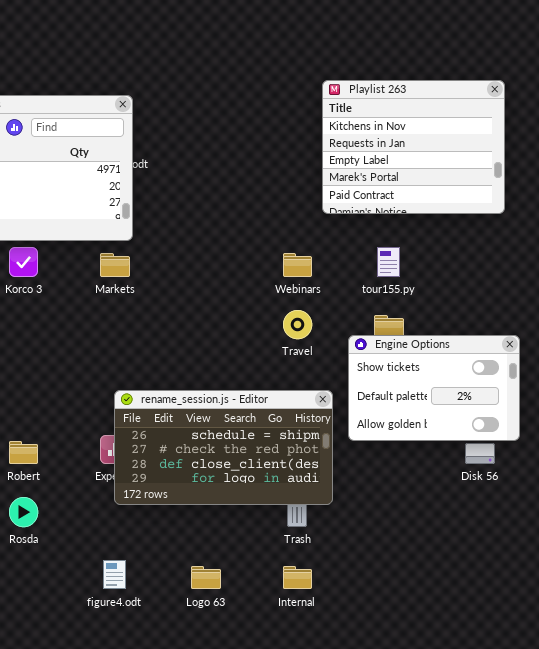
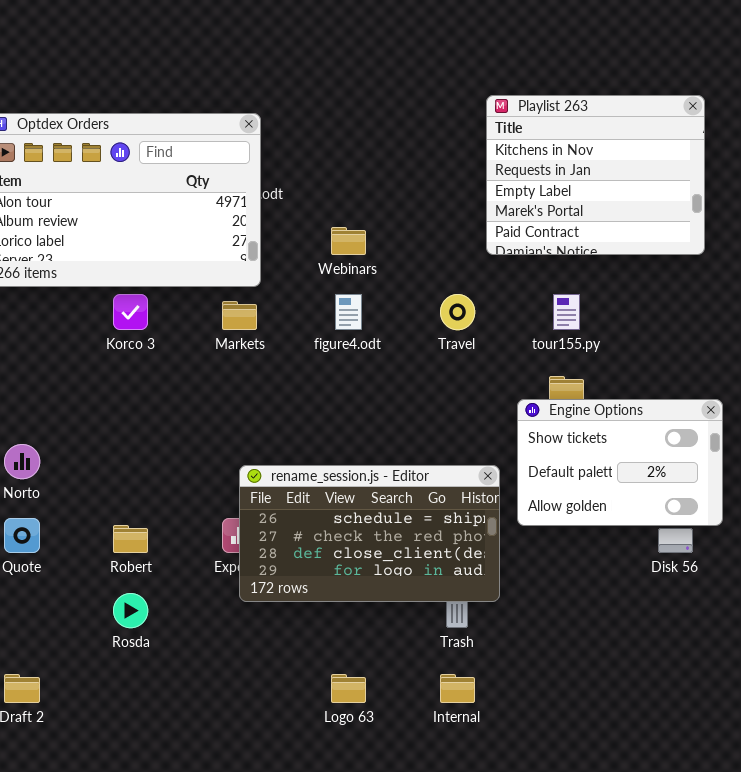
Webinars: [283,253,312,277] -> [331,227,366,255], moved
Travel: [283,310,312,339] -> [440,294,475,330], moved
figure4.odt: [103,560,126,589] -> [335,294,362,330], moved

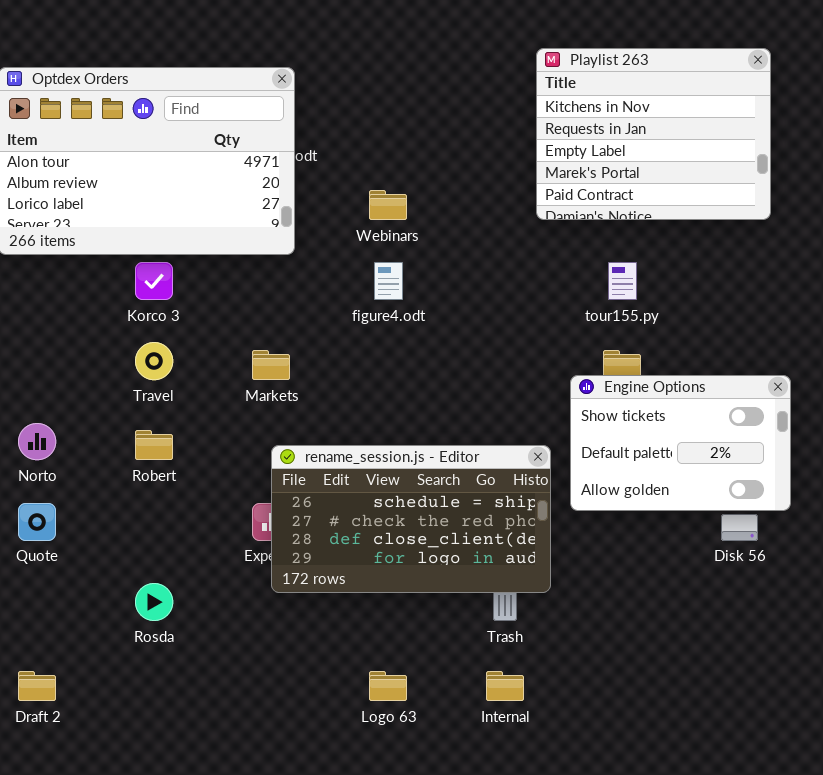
Travel: [440,294,475,330] -> [135,342,173,380], moved
Markets: [222,301,257,330] -> [252,350,290,380], moved
Robert: [113,525,148,553] -> [135,430,173,460], moved

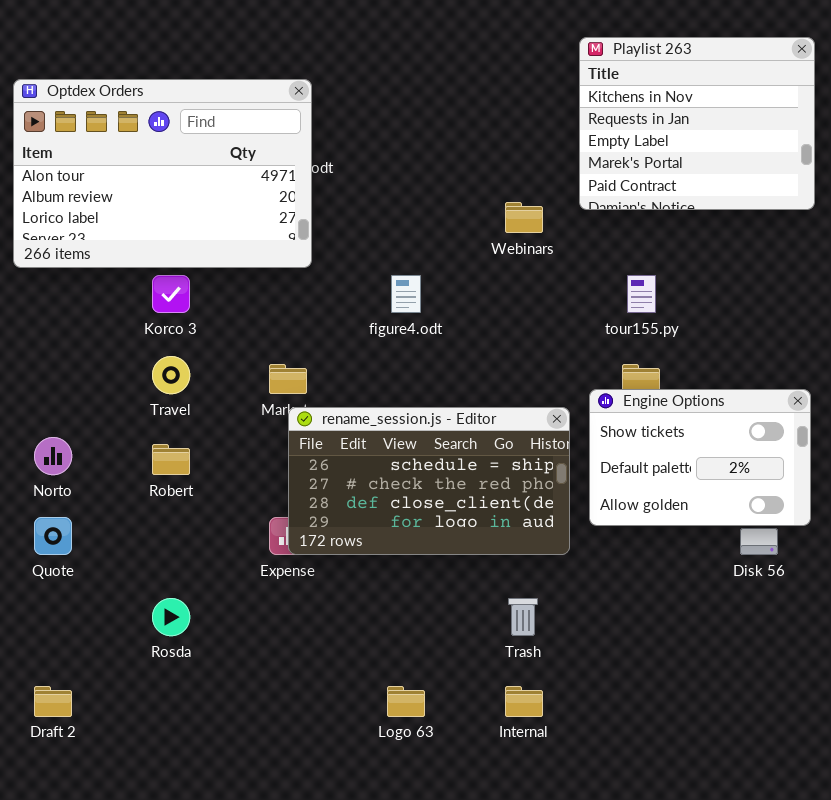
Playlist 263: [536,48,771,220] -> [579,37,815,210], moved
Webinars: [369,190,407,220] -> [505,202,543,233], moved
rename_session.js - Editor: [271,445,551,593] -> [288,407,570,555], moved

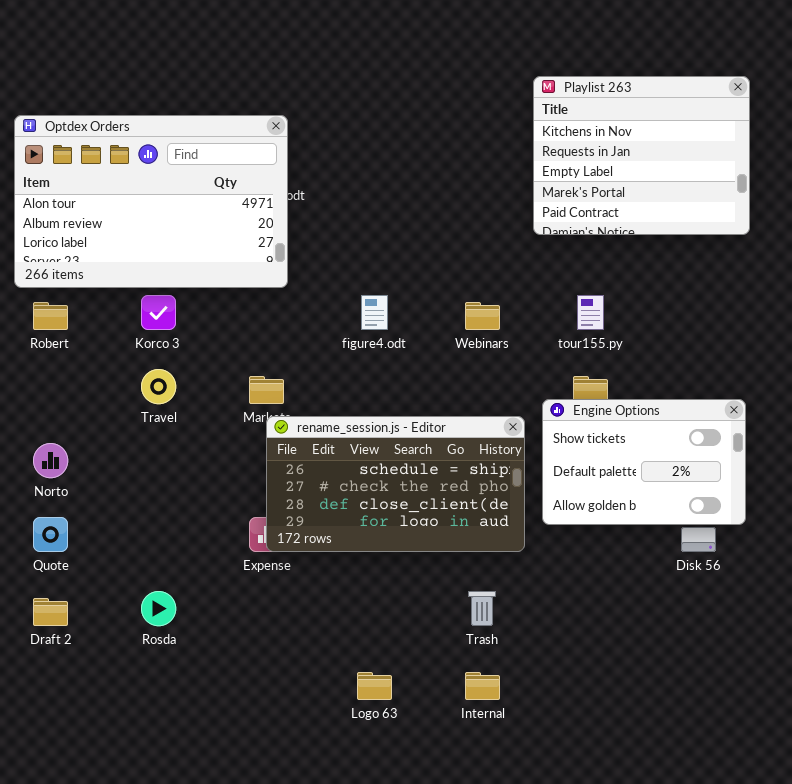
Webinars: [505,202,543,233] -> [465,302,500,330], moved
Robert: [152,444,190,475] -> [33,302,68,330], moved
Draft 2: [34,686,72,717] -> [33,598,68,626], moved

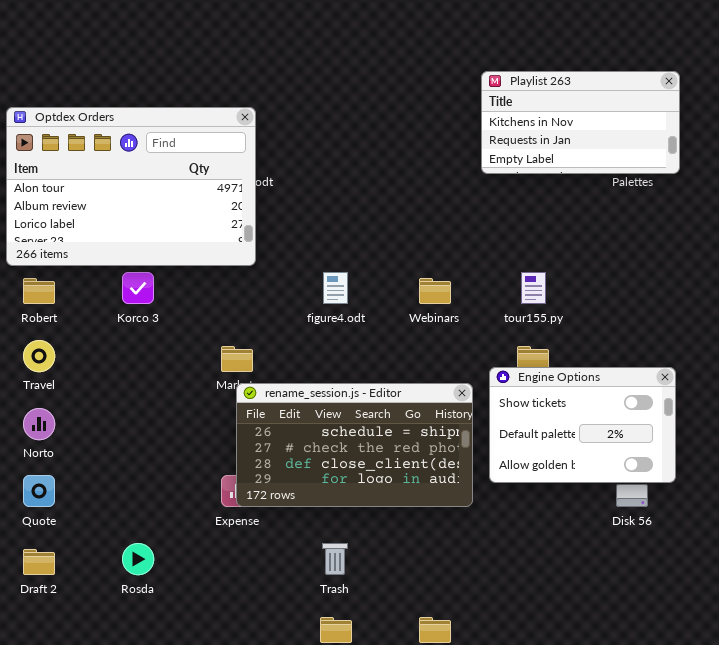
Playlist 263: [533,76,750,235] -> [481,71,680,174], resized
Travel: [141,369,176,404] -> [23,340,55,372], moved
Trash: [468,591,496,626] -> [322,543,348,575], moved

